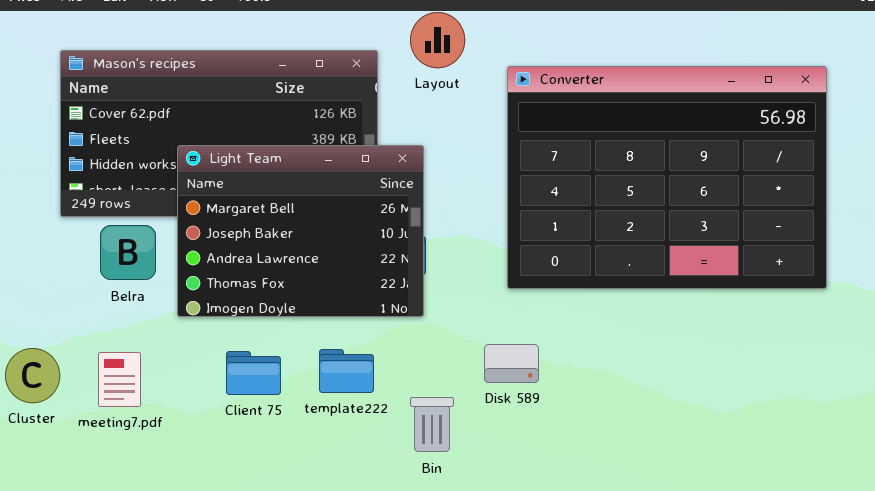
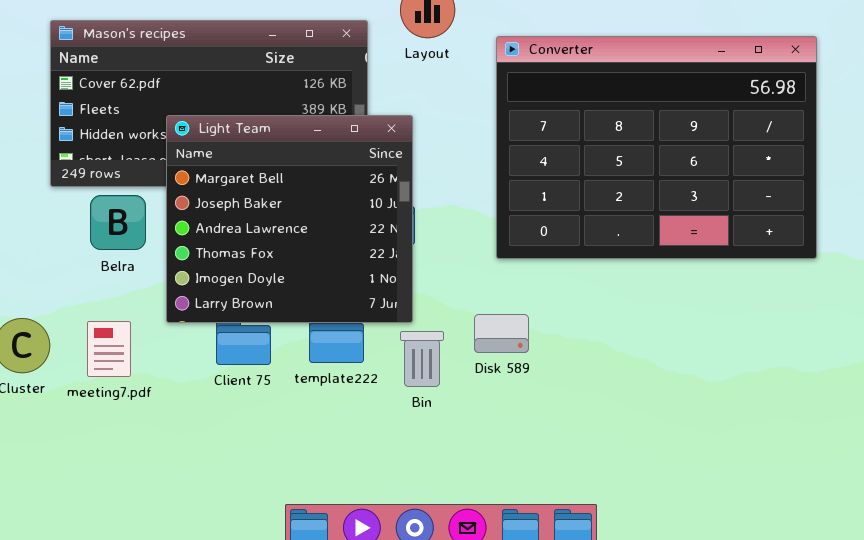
Light Team: [177,145,424,317] -> [166,115,413,323], resized
Bin: [410,397,454,452] -> [400,331,444,387], moved

